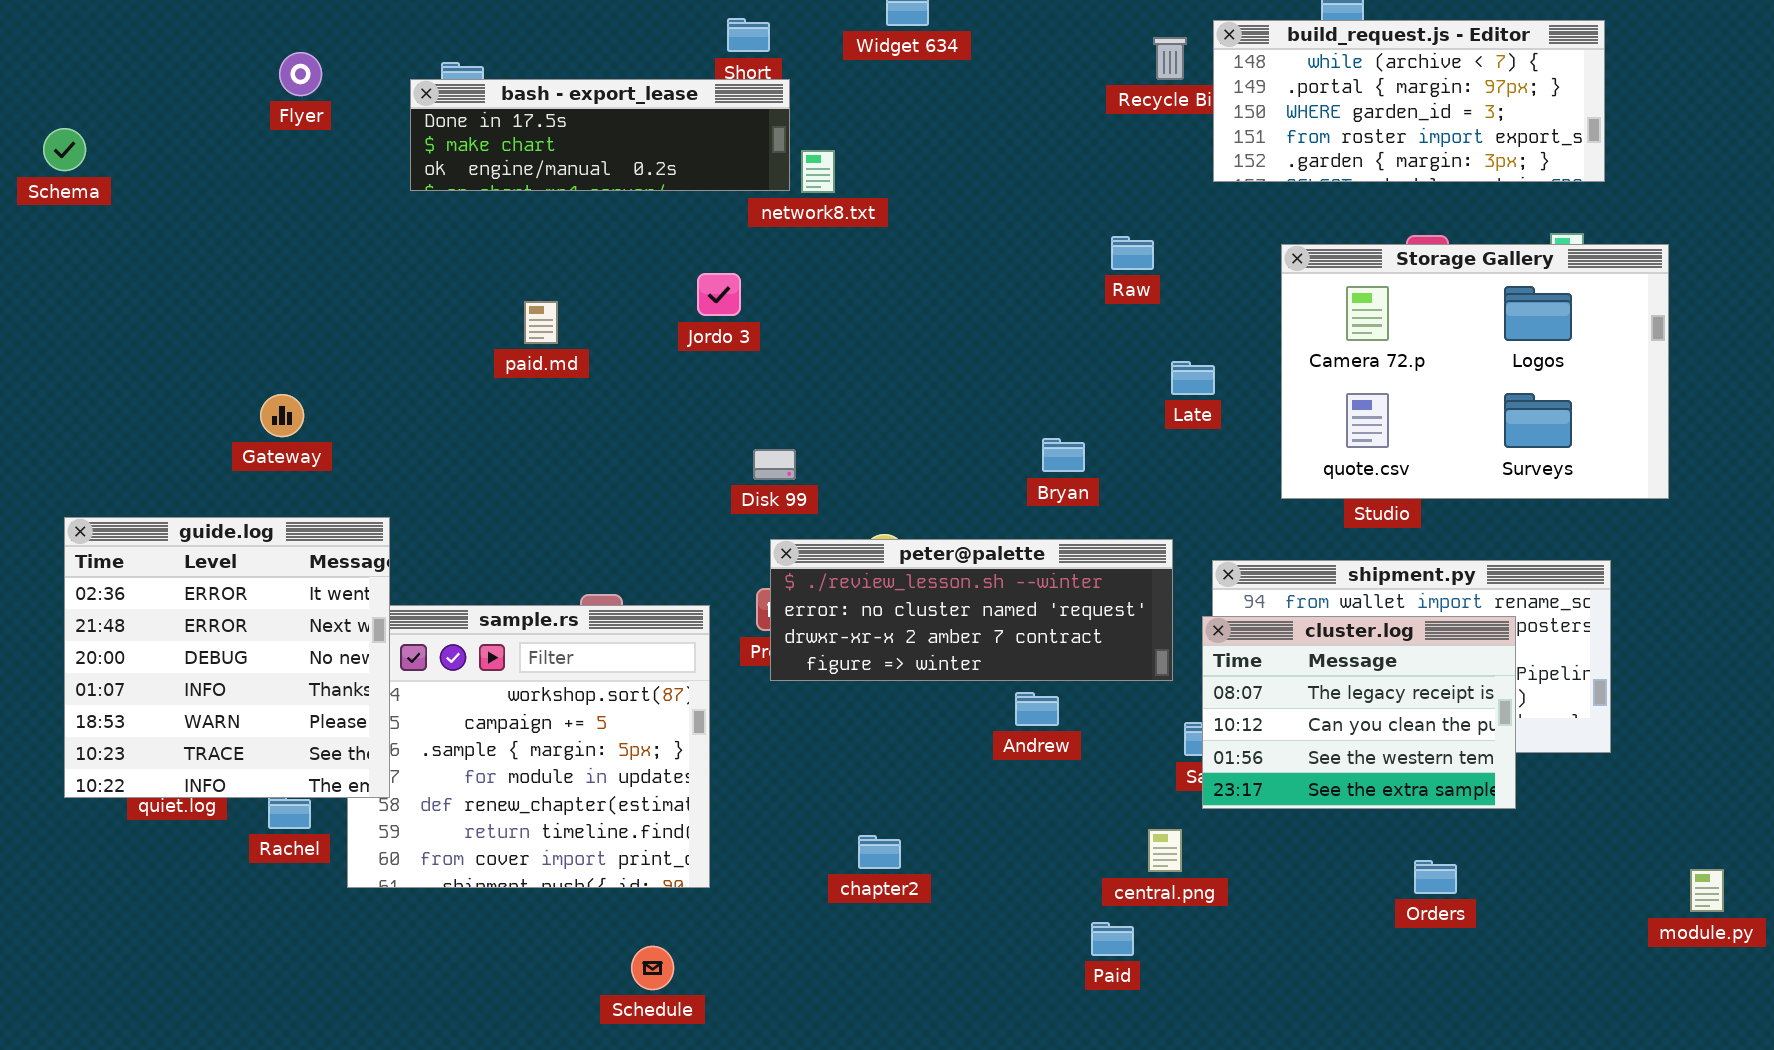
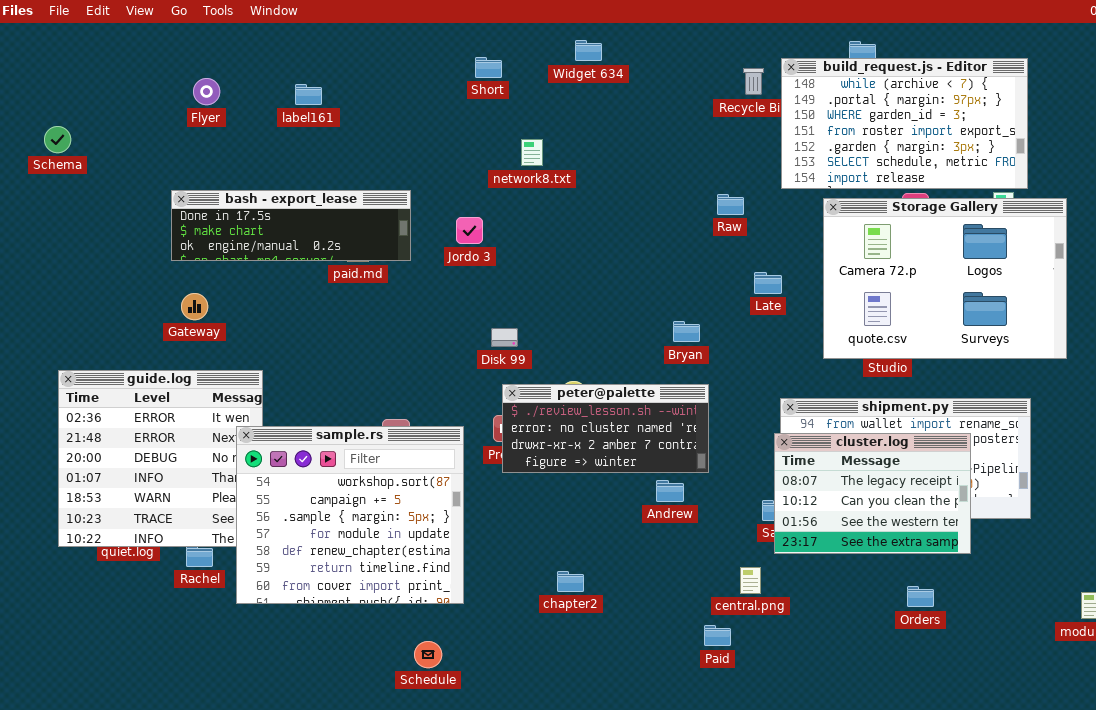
build_request.js - Editor: [1213,20,1605,182] -> [781,58,1028,189], resized
bash - export_lease: [410,79,790,191] -> [171,190,411,261], moved
peter@palette: [770,539,1173,681] -> [502,384,709,473], resized
sample.rs: [347,605,710,888] -> [236,426,464,604], raised

